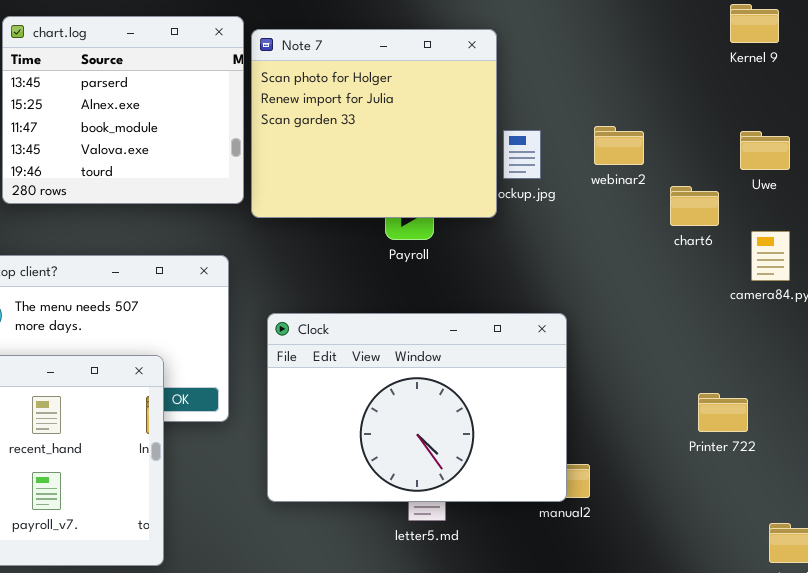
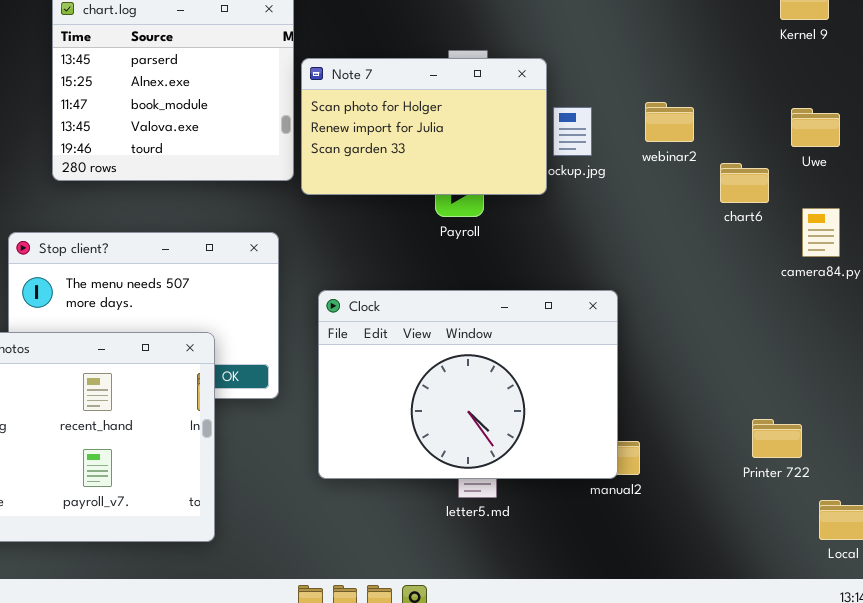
Note 7: [251,29,497,218] -> [301,58,547,195], resized
Printer 722: [698,393,748,432] -> [752,419,802,458], moved

